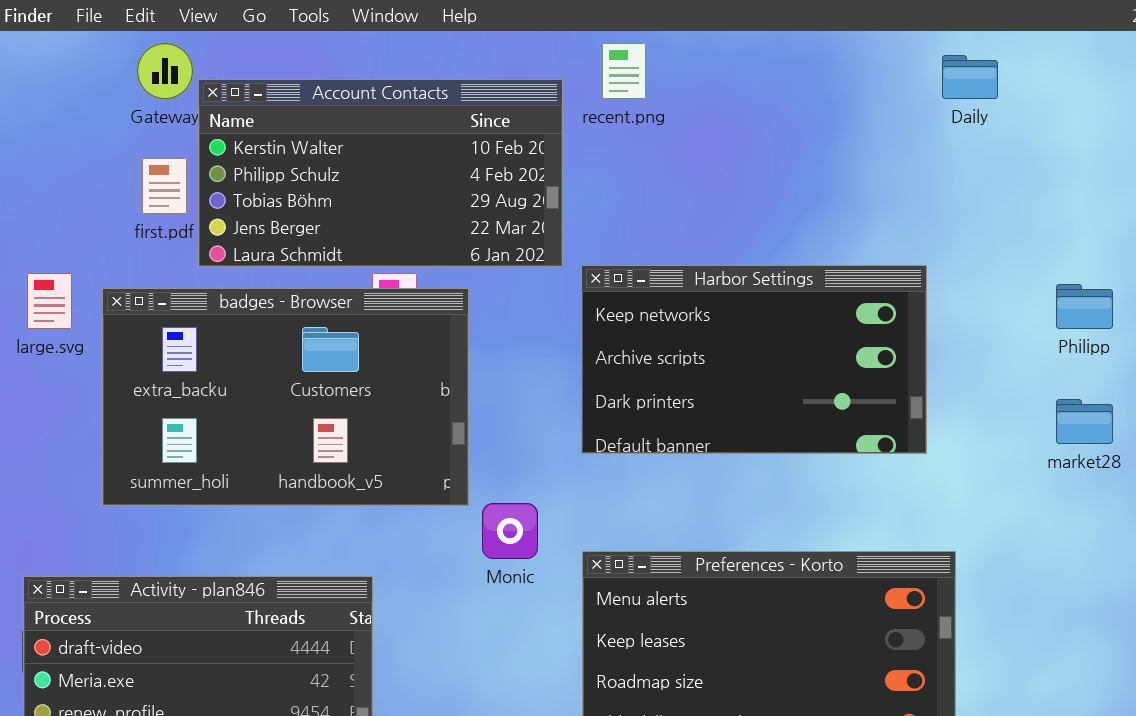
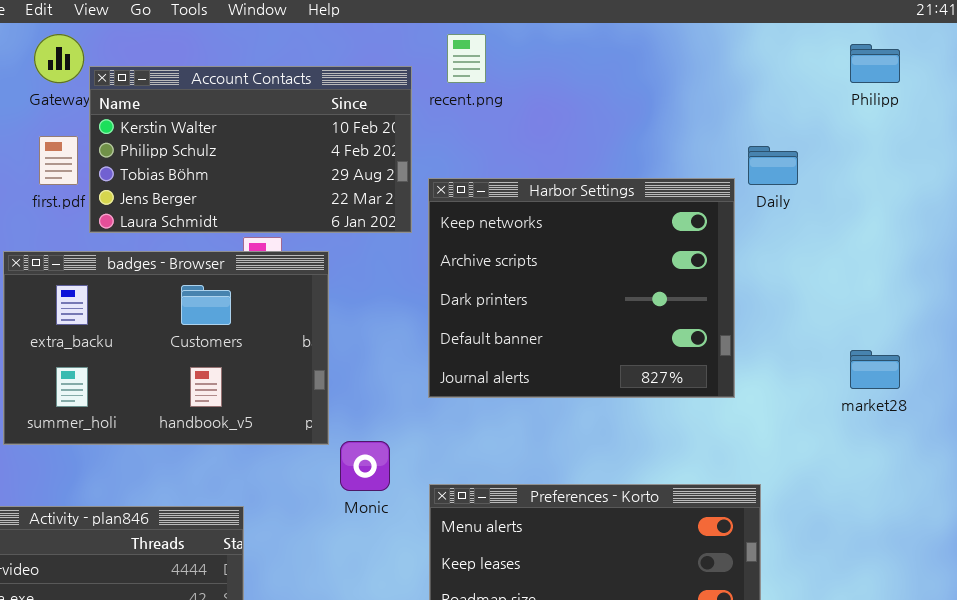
Daily: [942,55,998,99] -> [748,146,798,185], moved
Harbor Settings: [581,265,927,454] -> [428,178,735,398], resized
Philipp: [1056,284,1113,329] -> [850,44,900,83], moved

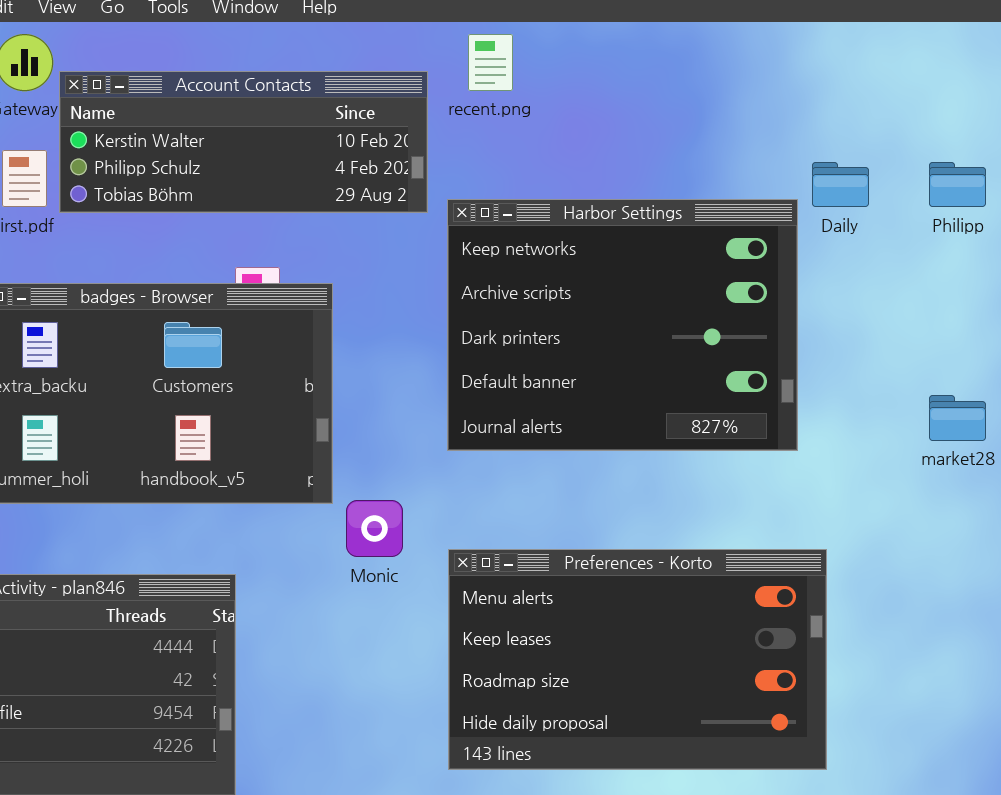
Philipp: [850,44,900,83] -> [929,162,986,207], moved
Account Contacts: [89,66,412,233] -> [59,71,428,213], resized

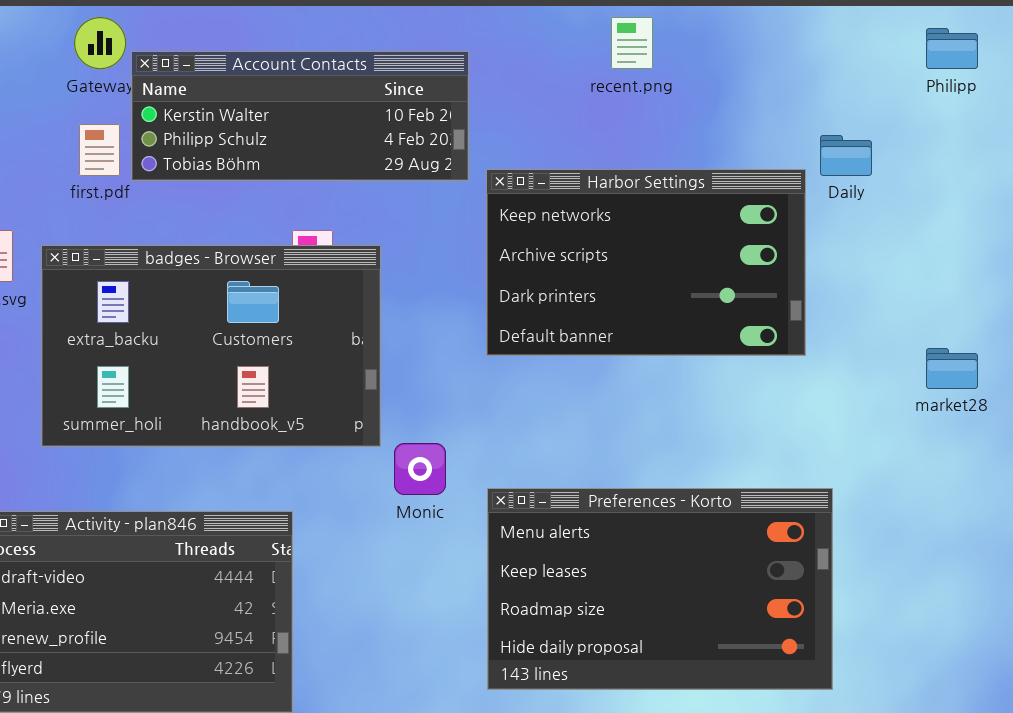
recent.png: [468,34,513,91] -> [611,17,653,69], moved
Philipp: [929,162,986,207] -> [926,28,978,69], moved
Harbor Settings: [447,199,798,451] -> [486,169,806,356], resized

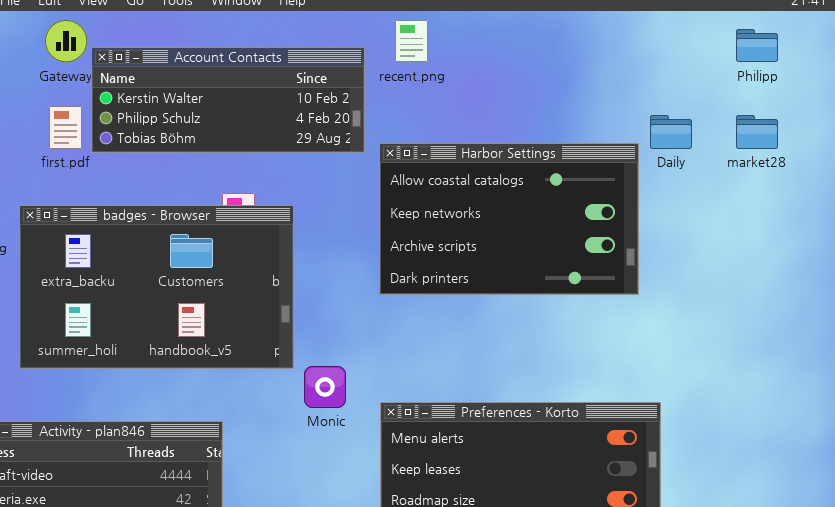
recent.png: [611,17,653,69] -> [395,20,428,62], moved
Harbor Settings: [486,169,806,356] -> [379,143,639,295], scrolled up 1 row
market28: [926,348,978,389] -> [736,115,778,149], moved

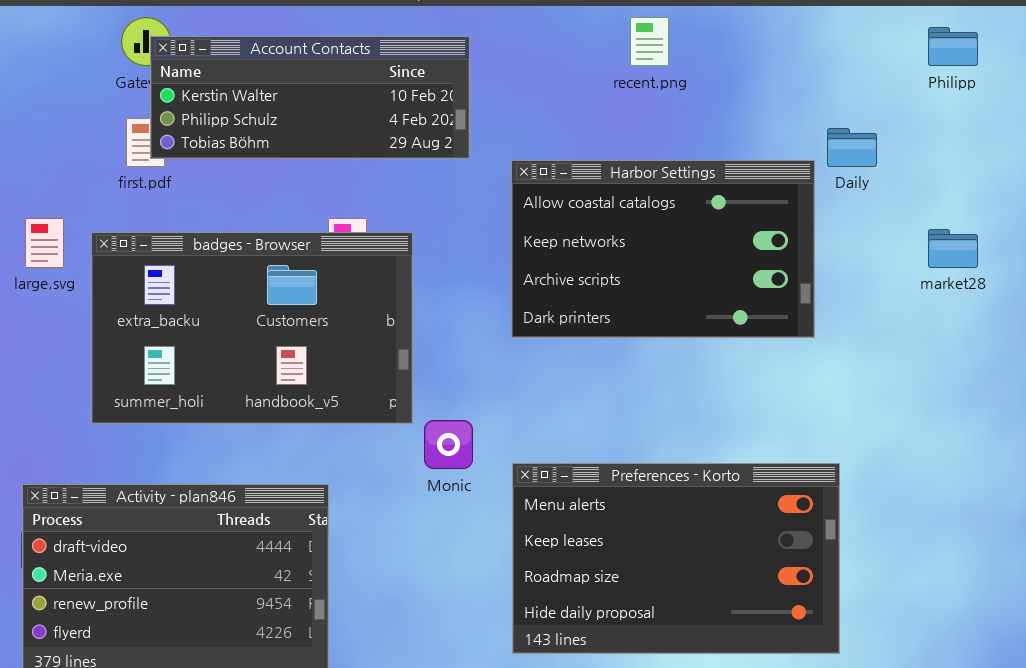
recent.png: [395,20,428,62] -> [630,17,669,66], moved
Account Contacts: [91,47,365,153] -> [150,36,470,159], moved
market28: [736,115,778,149] -> [928,229,978,268], moved

